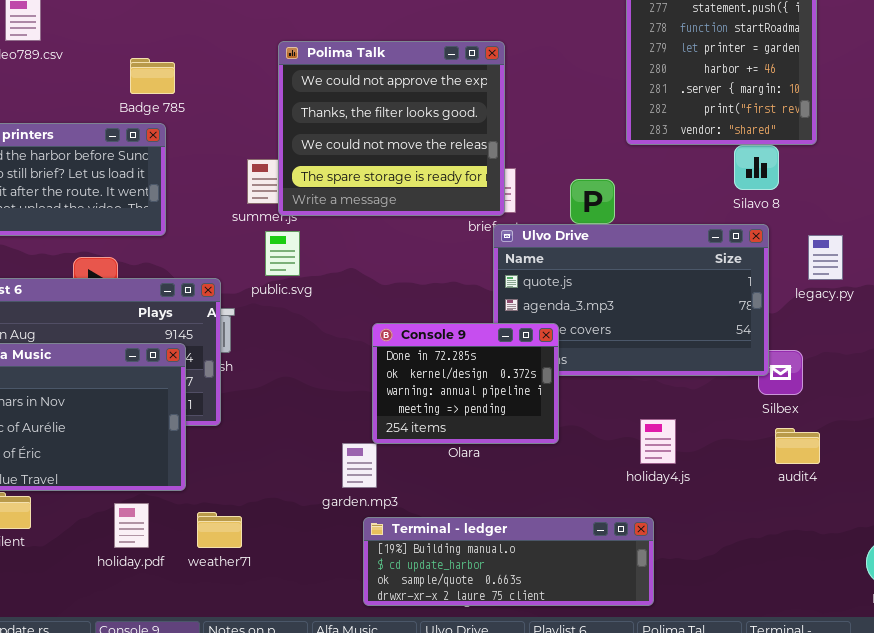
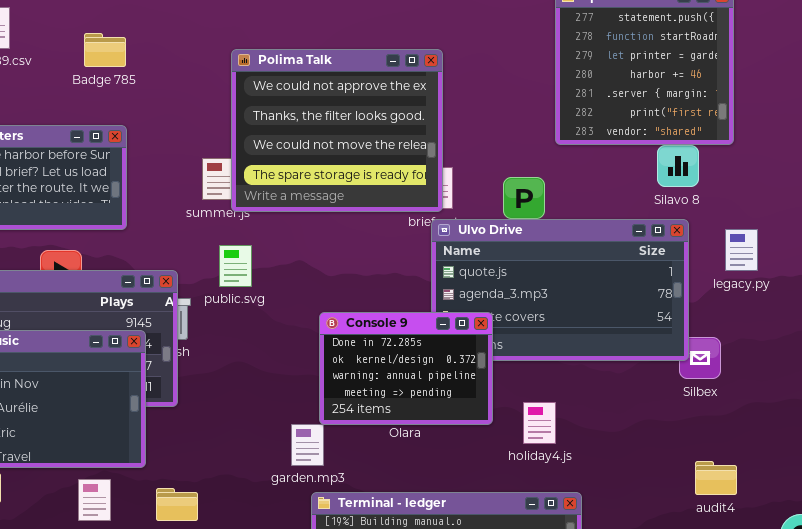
Badge 785: [130,58,175,94] -> [84,33,126,67], moved
public.svg: [265,231,300,276] -> [219,245,252,287], moved
holiday4.js: [640,419,676,464] -> [523,402,556,444], moved
audit4: [775,428,820,464] -> [695,461,737,495], moved

